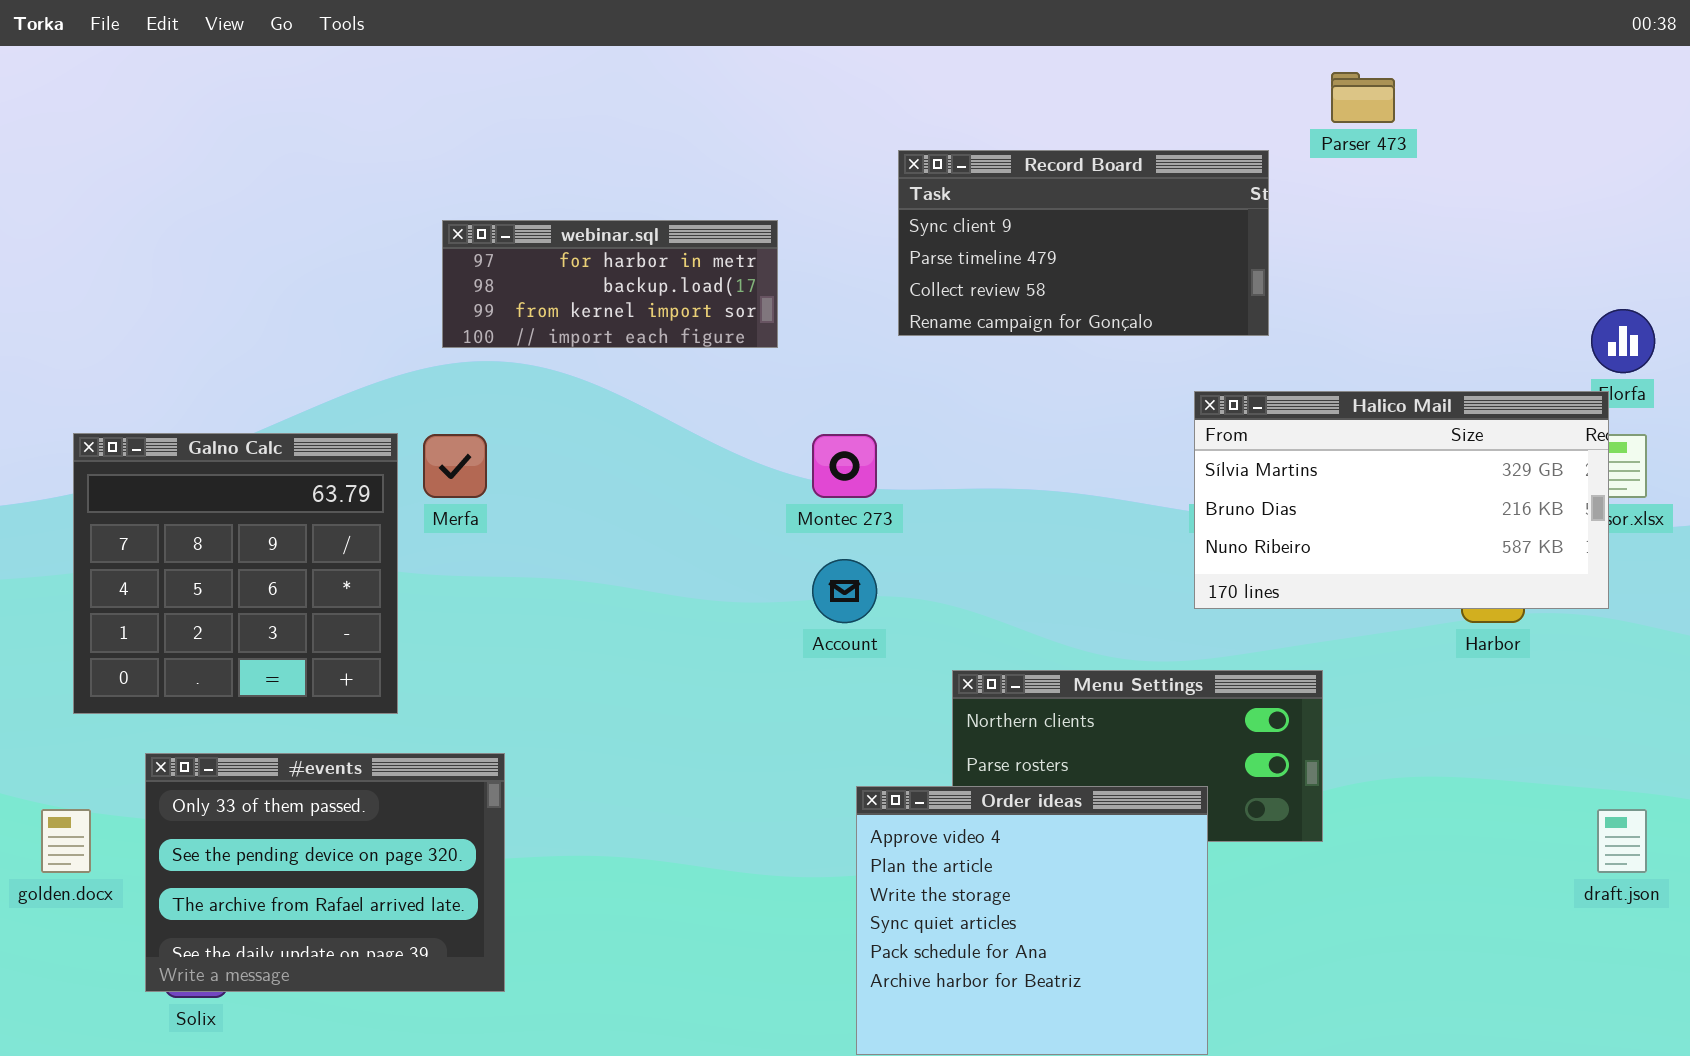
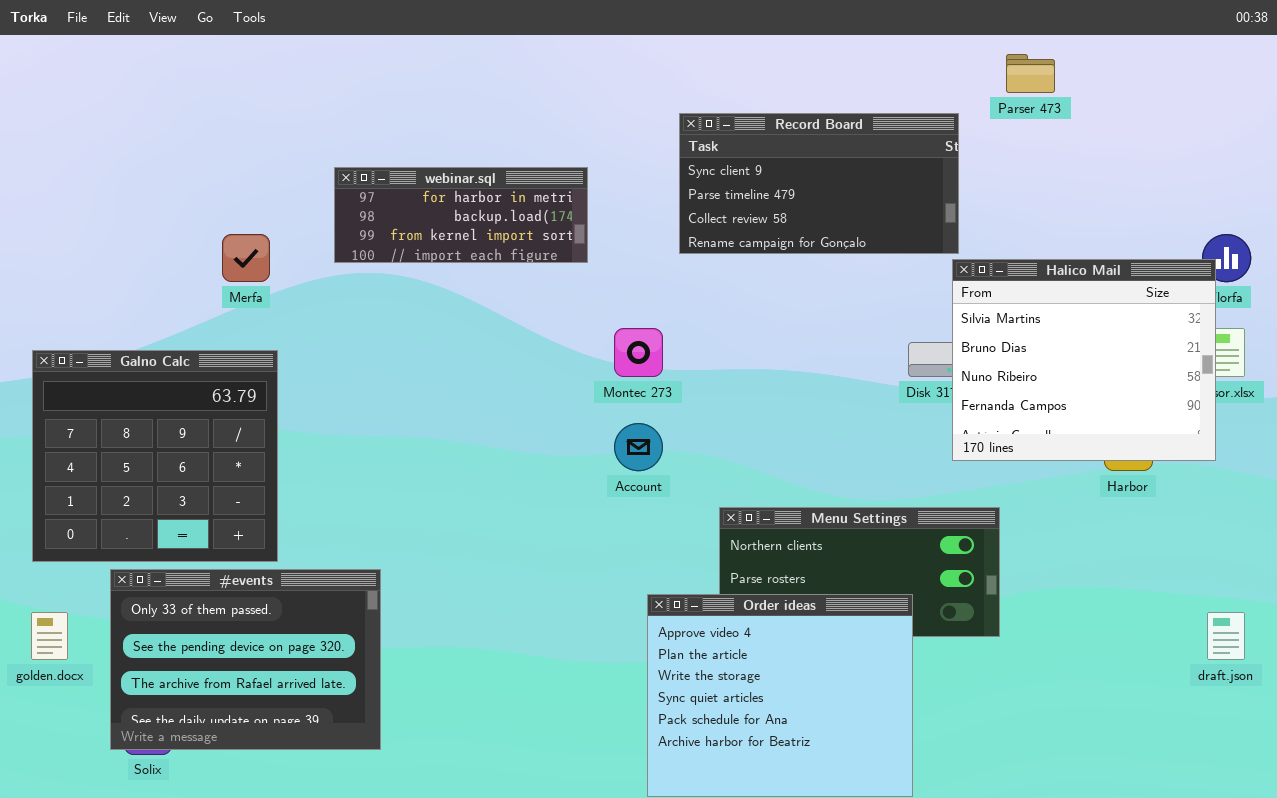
Halico Mail: [1194,391,1609,609] -> [952,259,1216,461], resized
Galno Calc: [73,433,398,714] -> [32,350,278,562], moved
Merfa: [423,434,487,498] -> [222,234,270,282], moved

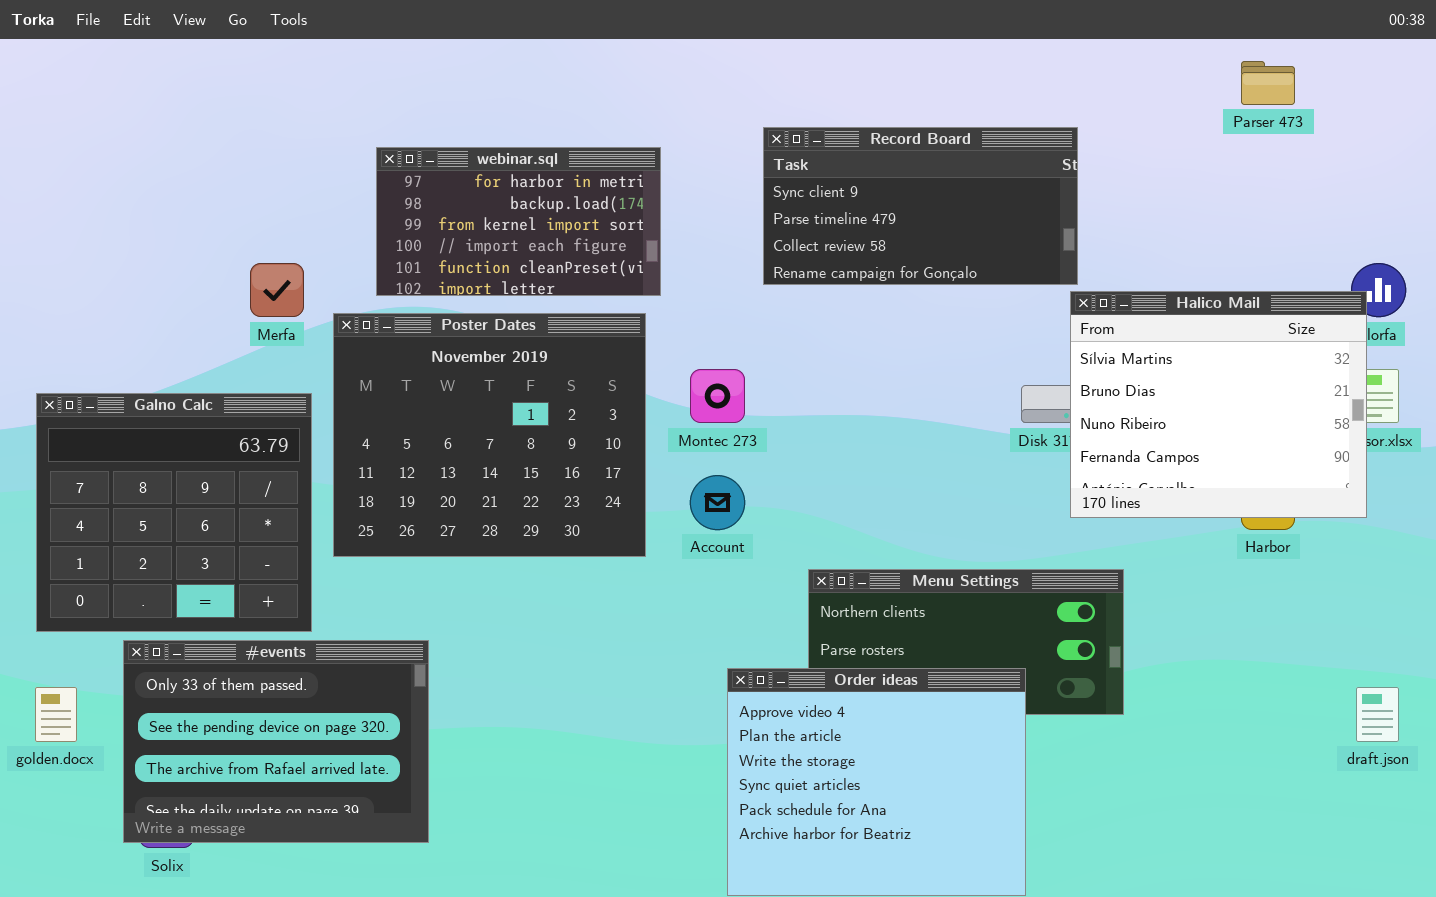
Parser 473: [1006,54,1055,93] -> [1241,61,1295,105], moved
webinar.sql: [334,167,588,263] -> [376,147,661,296], resized
Poster Dates: none -> [333,313,646,557], opened

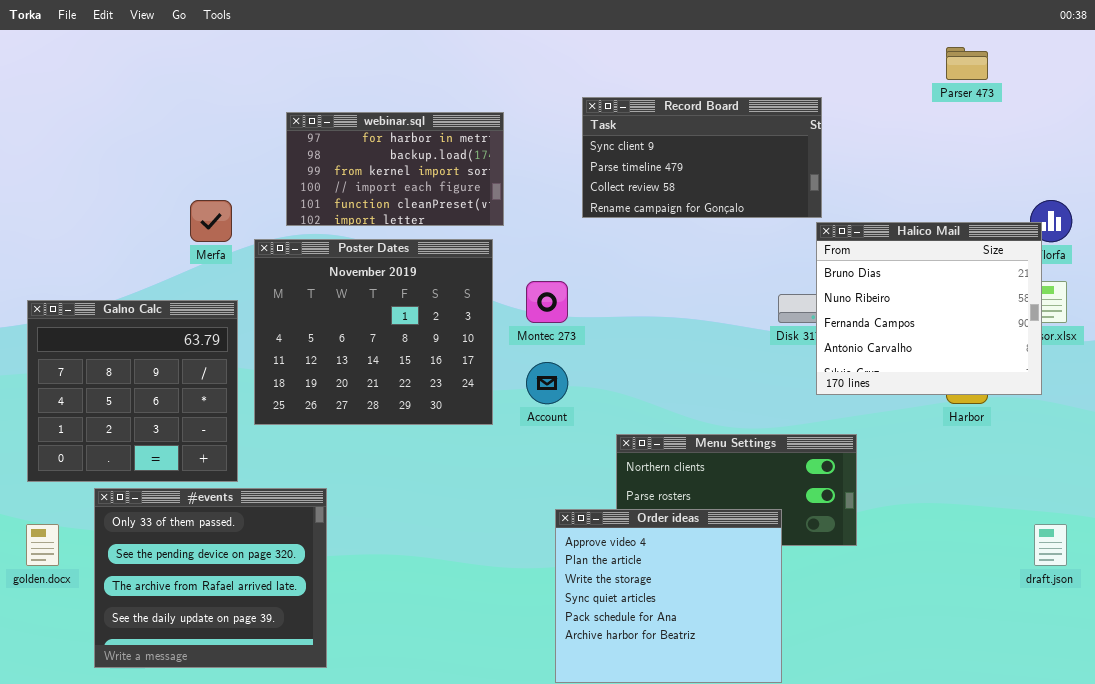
Halico Mail: [1070,291,1367,518] -> [816,222,1042,395], scrolled down 1 row
#events: [123,640,429,843] -> [94,488,327,668], resized

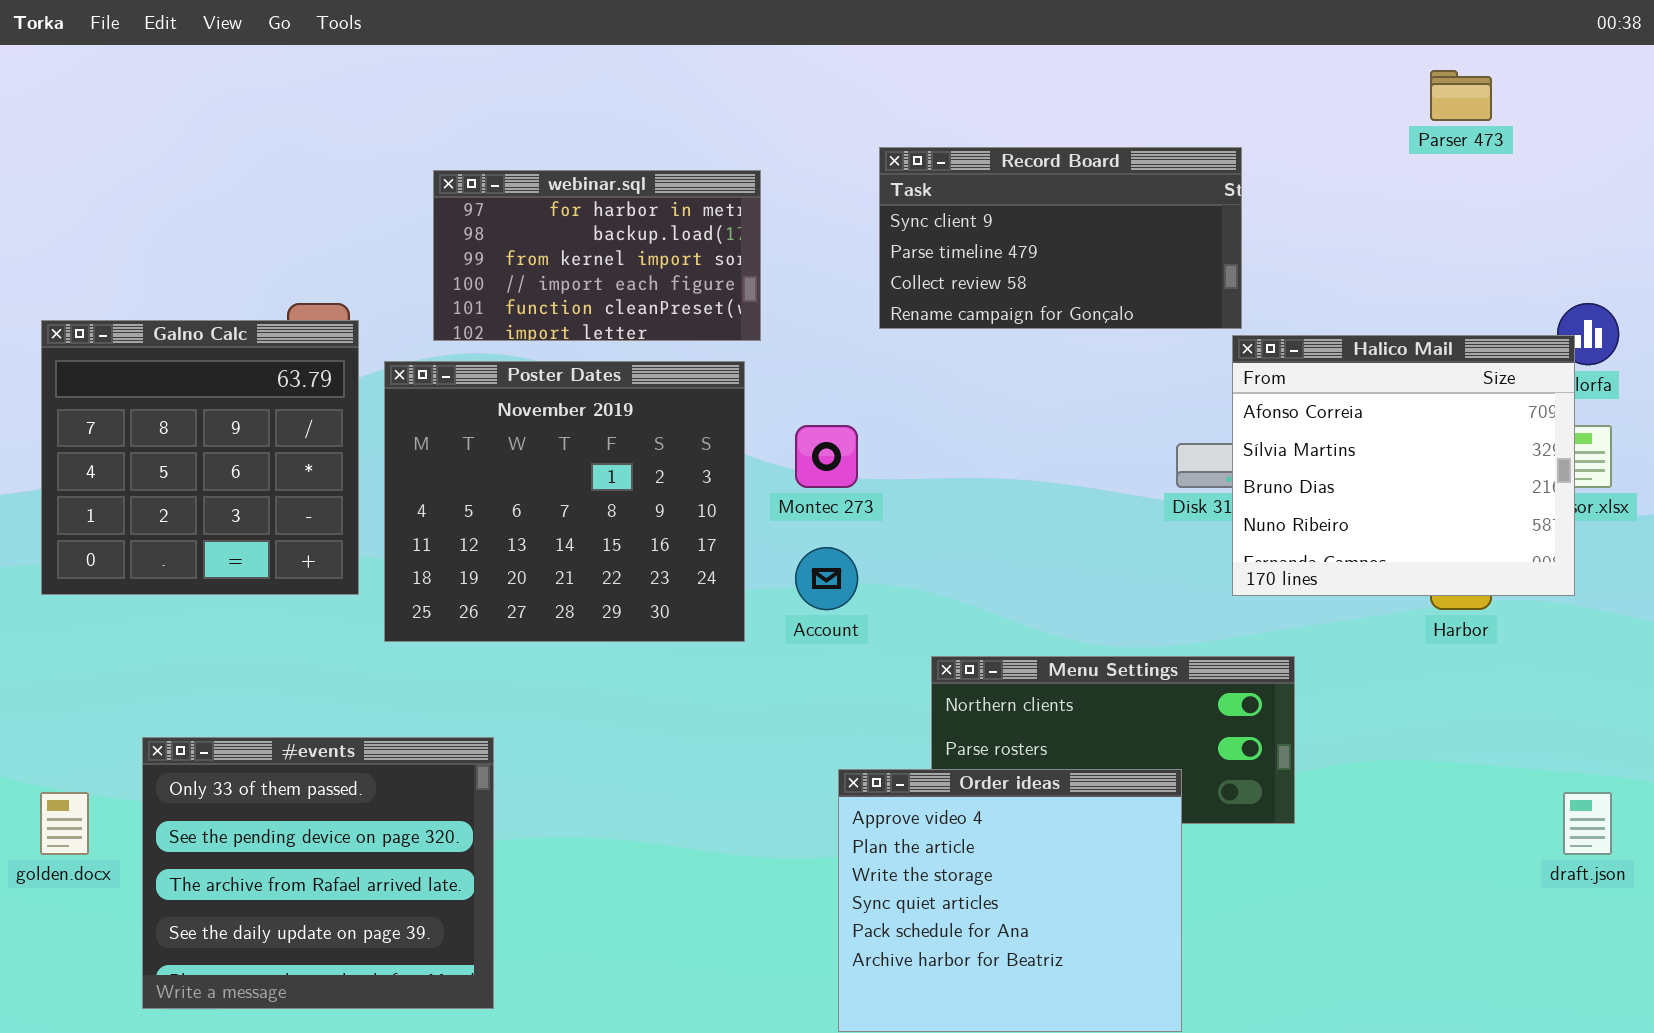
Halico Mail: [816,222,1042,395] -> [1232,335,1575,596], scrolled up 2 rows
Galno Calc: [27,300,238,482] -> [41,320,359,595], moved

